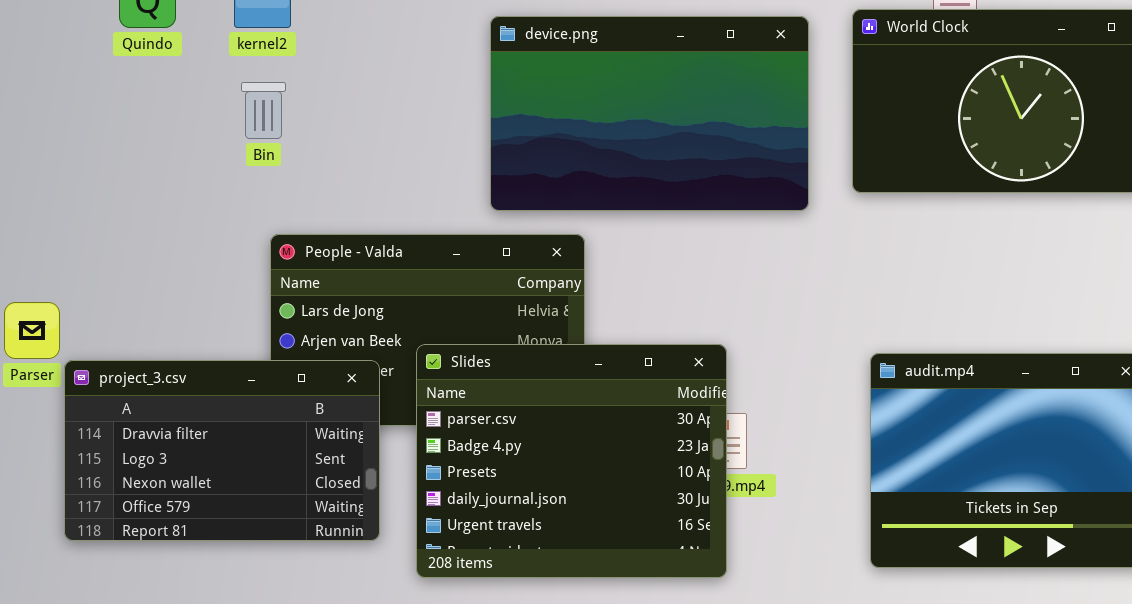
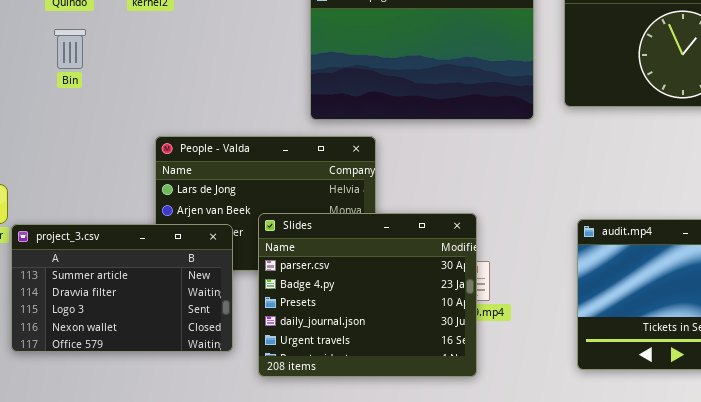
Bin: [241,82,286,139] -> [54,29,86,69], moved
project_3.csv: [64,360,380,541] -> [11,224,233,352], scrolled up 1 row

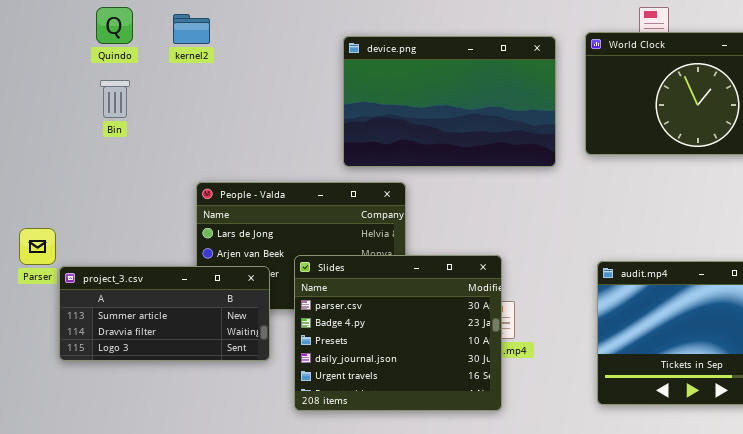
project_3.csv: [11,224,233,352] -> [59,266,270,361], resized

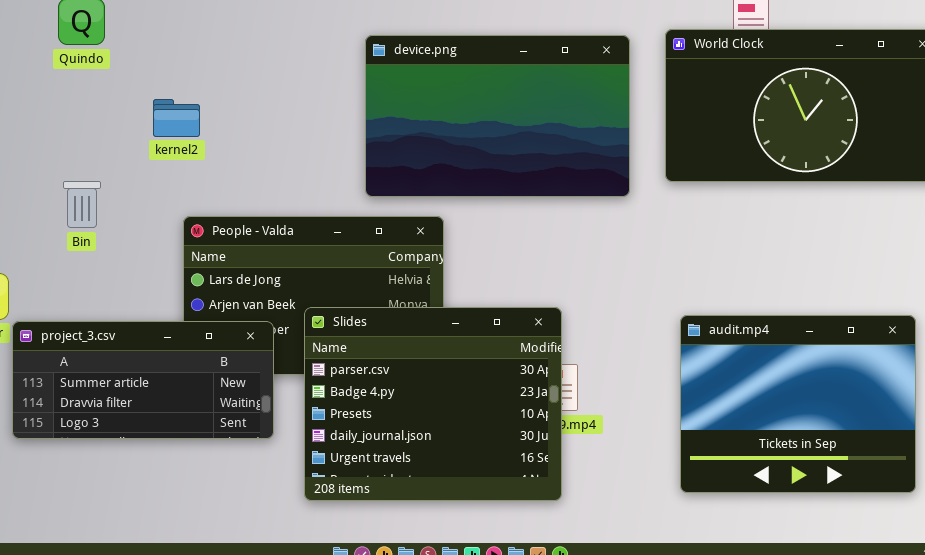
kernel2: [173,14,210,44] -> [153,99,200,137], moved
Bin: [100,80,130,118] -> [63,181,101,228], moved

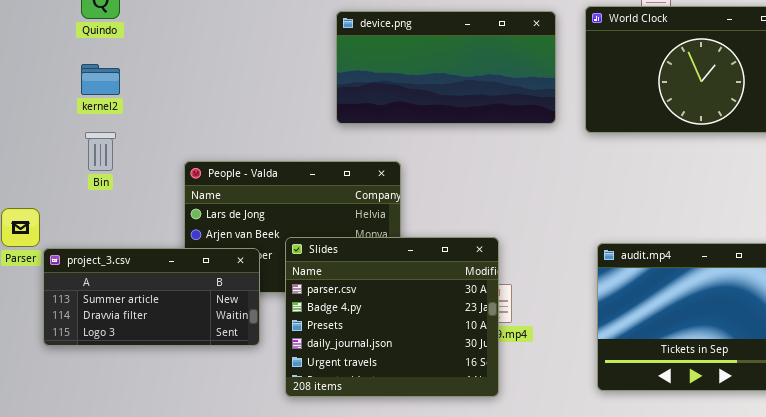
device.png: [365,35,630,197] -> [336,11,556,124], resized
kernel2: [153,99,200,137] -> [81,64,120,95], moved

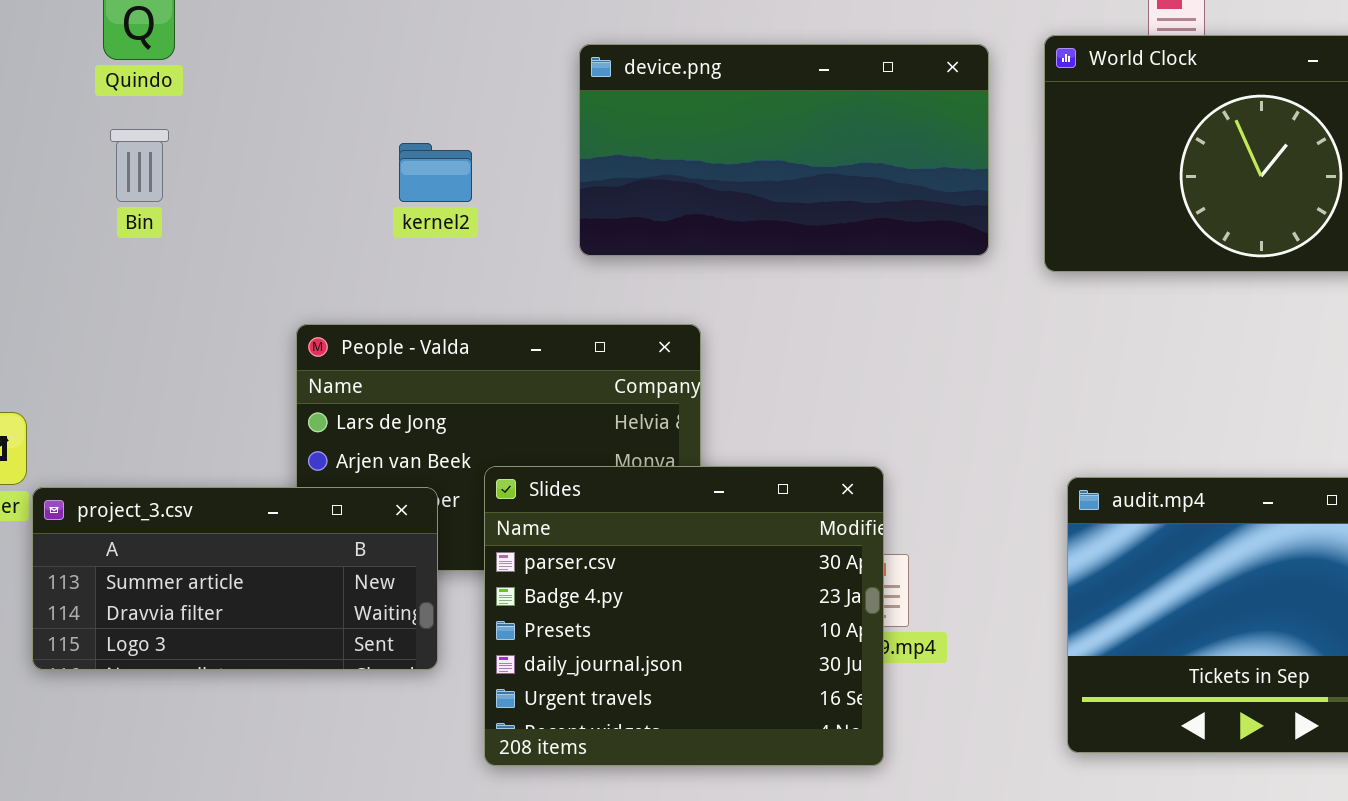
kernel2: [81,64,120,95] -> [399,143,472,202], moved
Bin: [85,132,116,171] -> [110,129,169,202], moved

